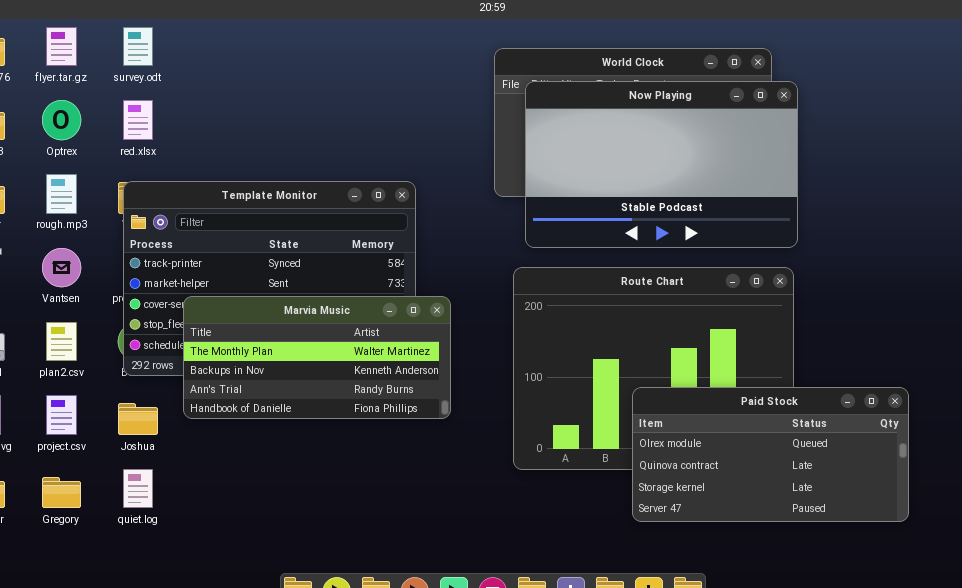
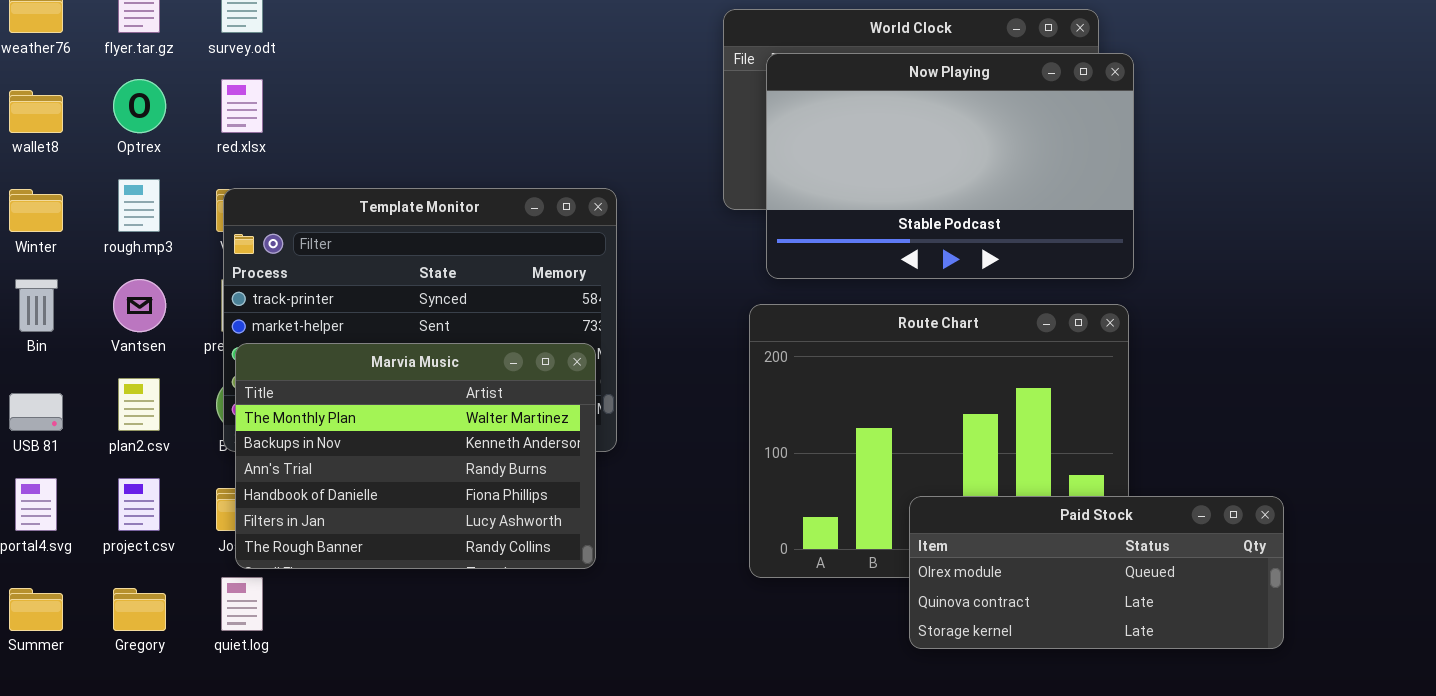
Marvia Music: [183,296,451,419] -> [235,343,596,569], moved, resized
Paid Stock: [632,387,909,522] -> [909,496,1284,649], resized

